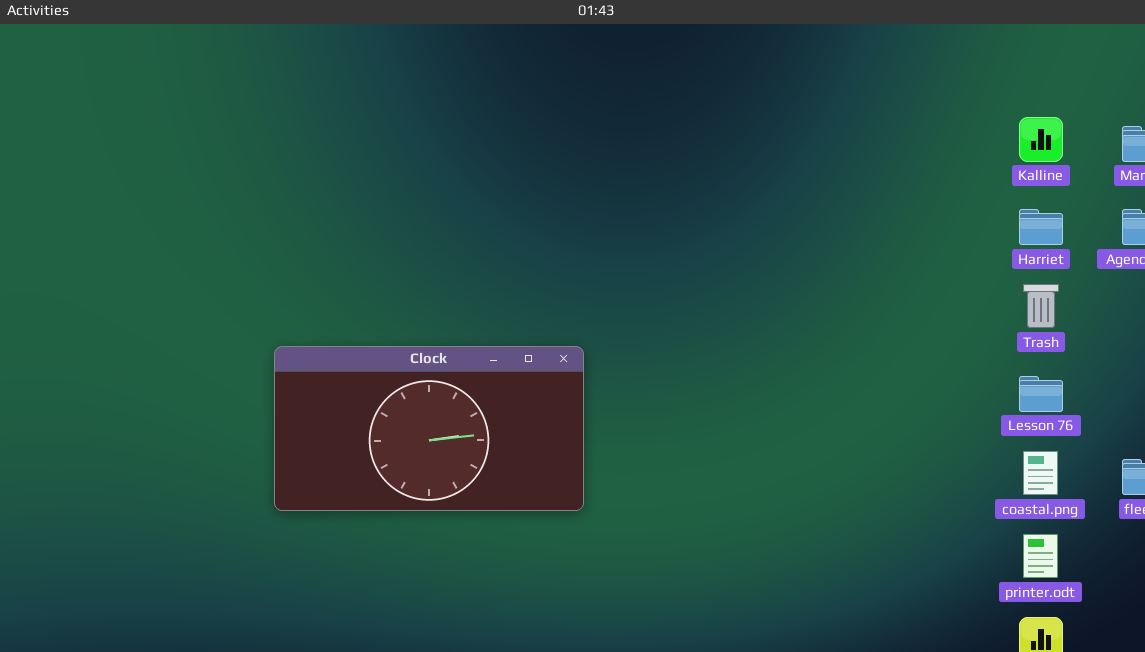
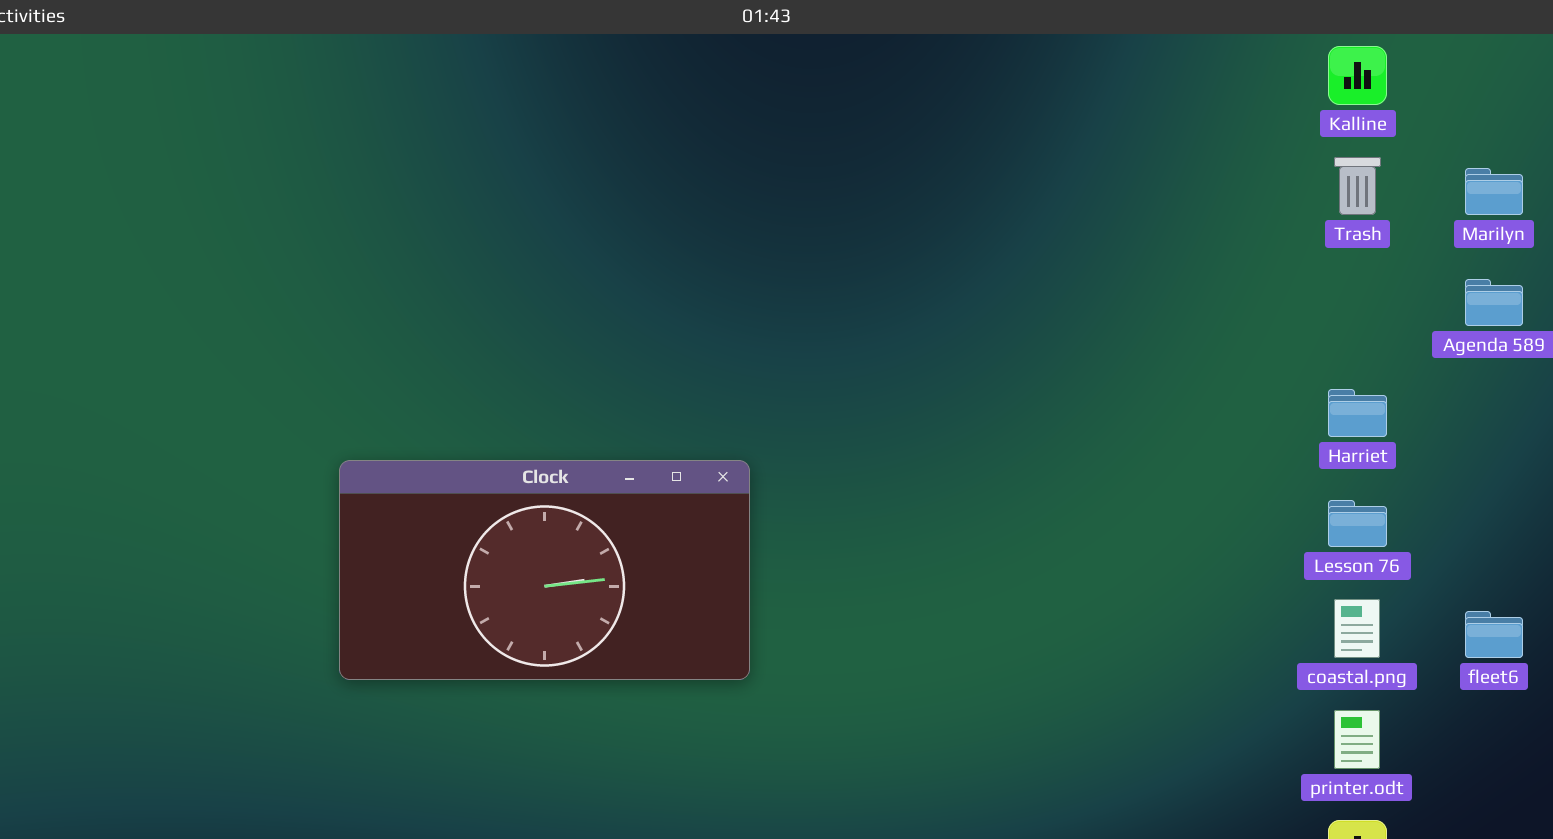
Kalline: [1019,117,1063,162] -> [1328,46,1387,105], moved
Harriet: [1019,209,1063,245] -> [1328,389,1387,437], moved
Trash: [1023,284,1059,328] -> [1334,157,1381,215], moved

